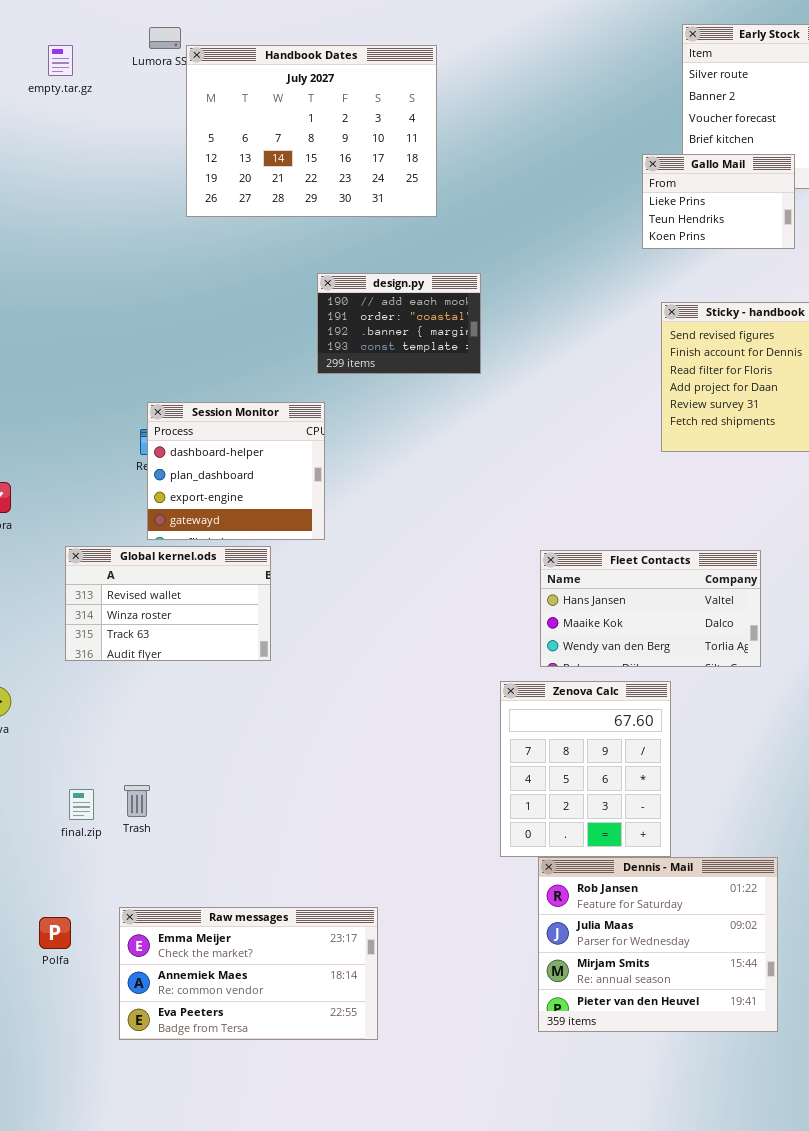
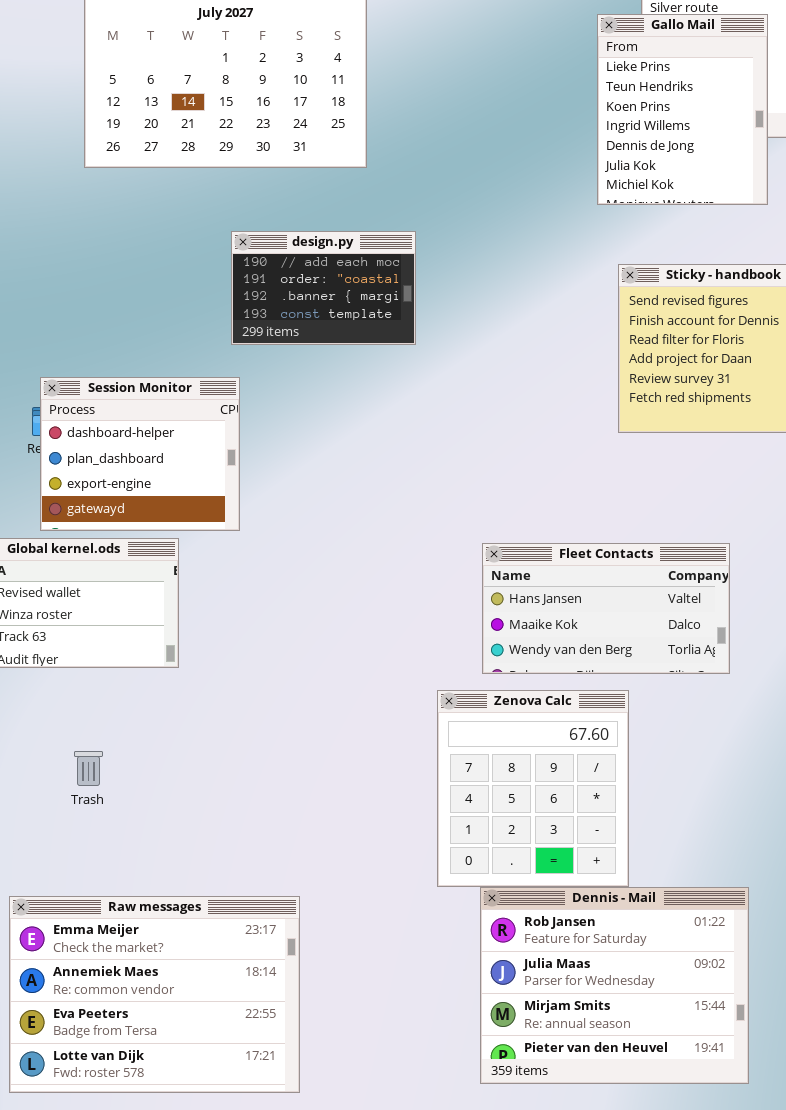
Gallo Mail: [642,154,795,249] -> [597,14,768,205], resized
Trash: [124,785,150,817] -> [74,751,103,786], moved
Raw messages: [119,907,378,1040] -> [9,896,300,1093], resized

